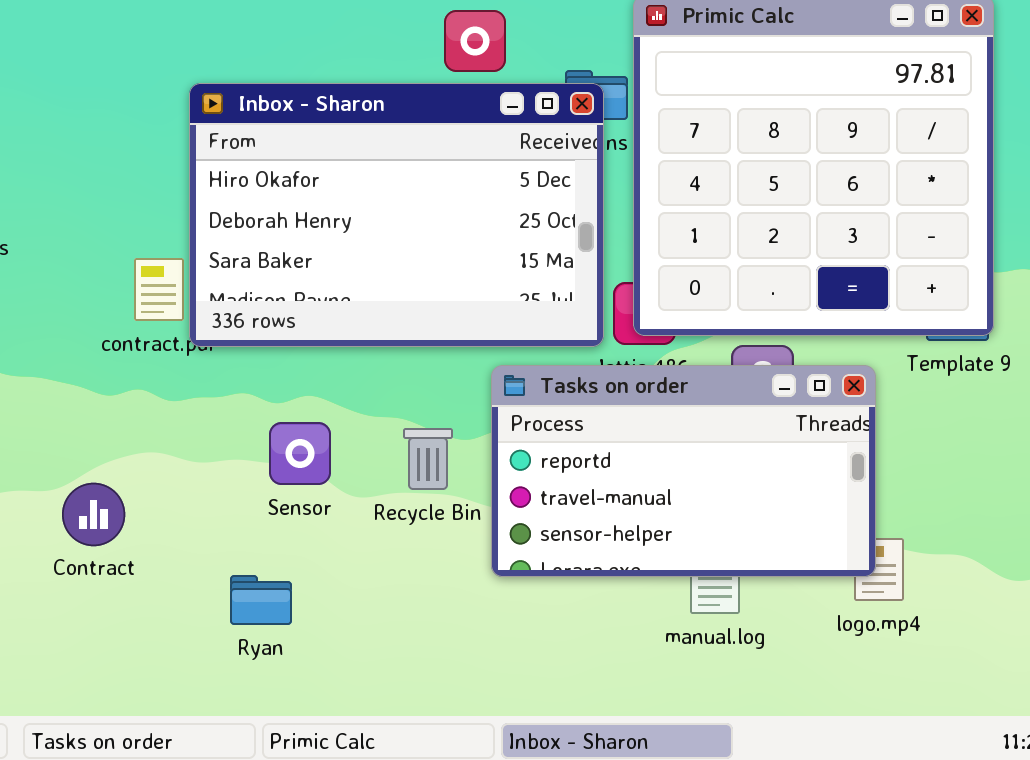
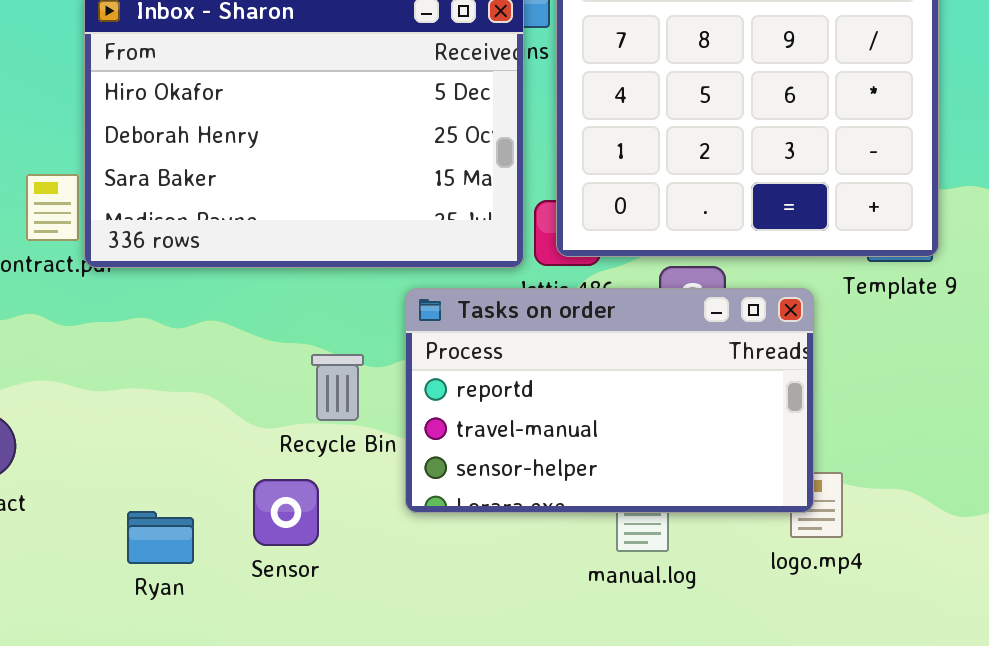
Sensor: [269,422,331,485] -> [253,479,319,546], moved

